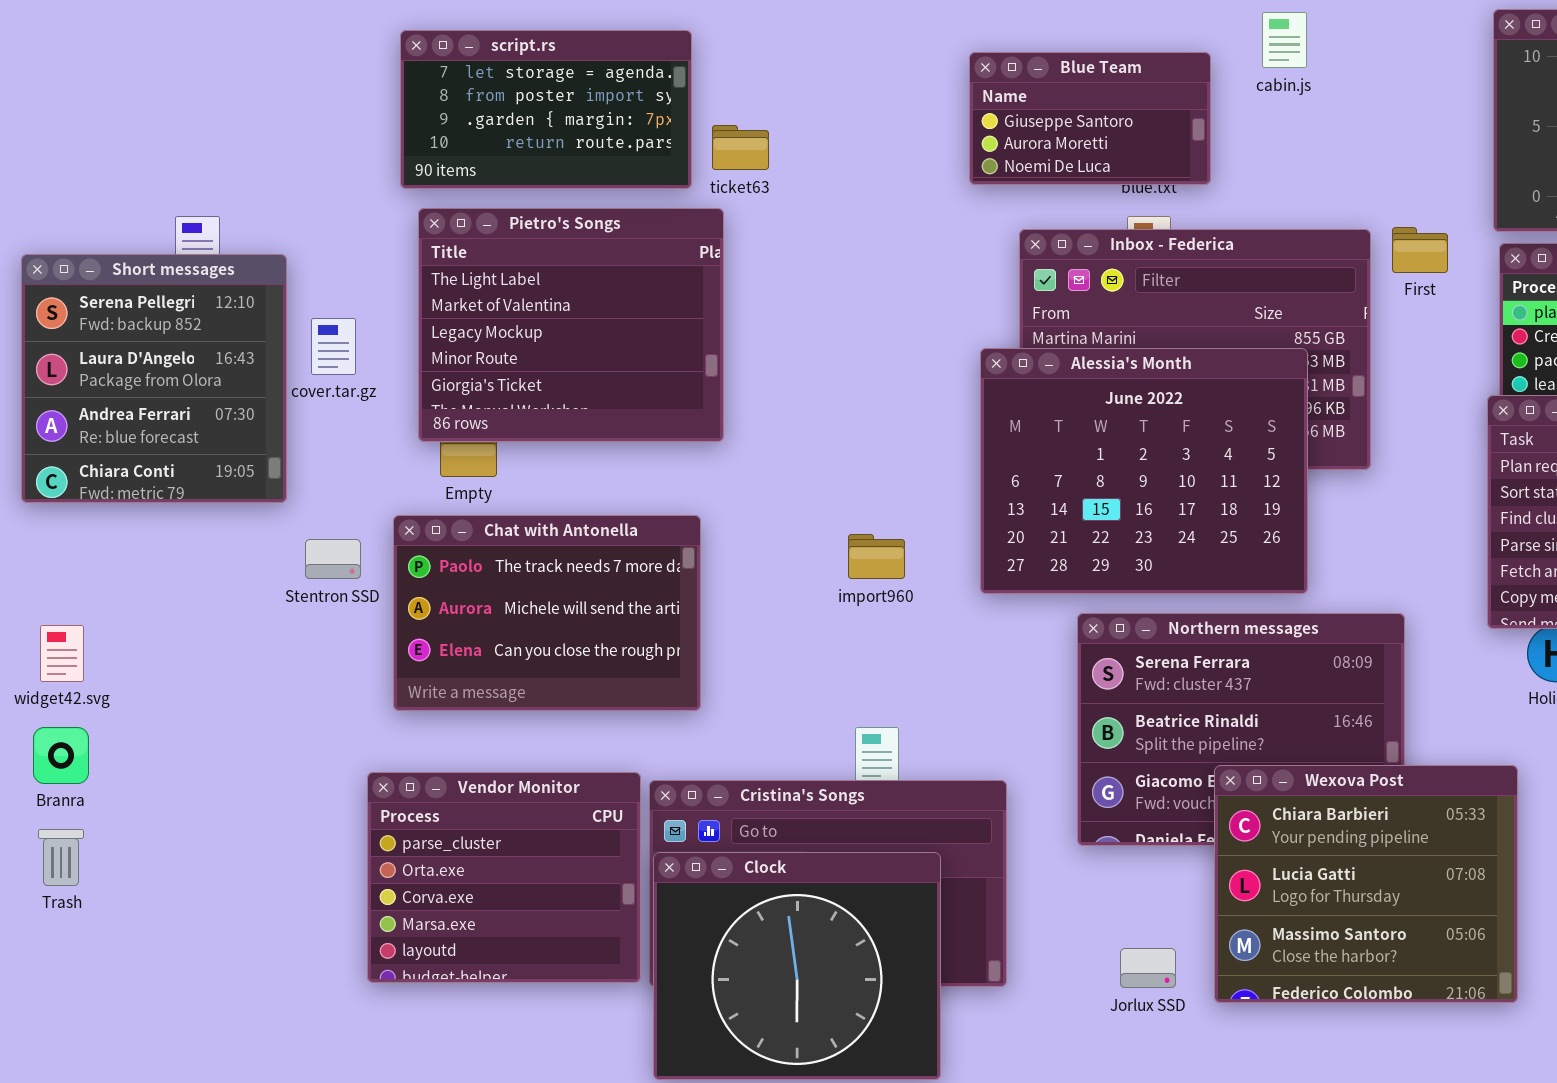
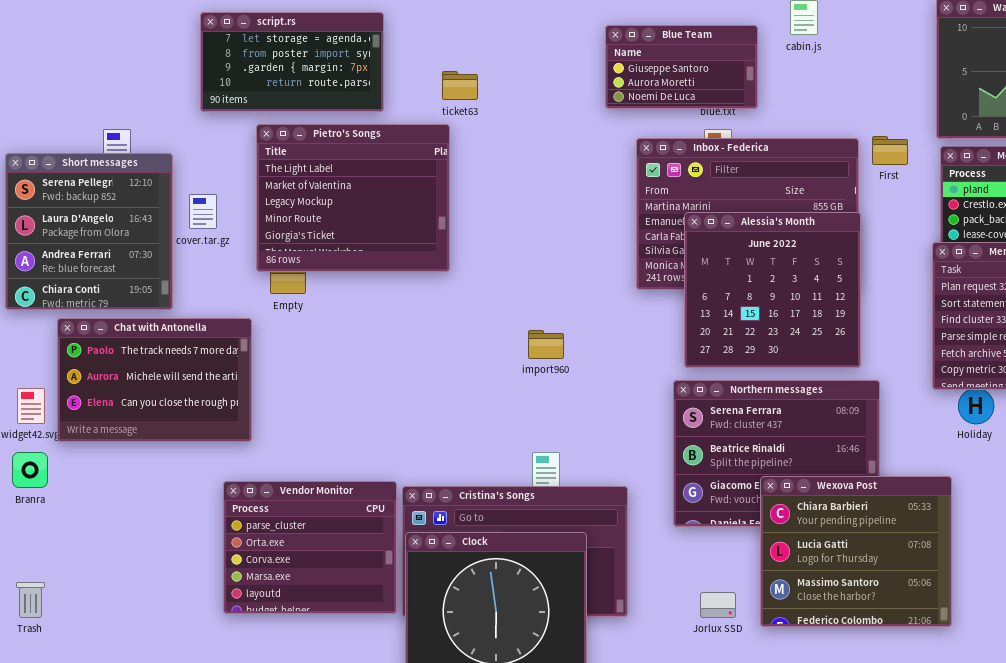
script.rs: [400,30,692,189] -> [200,12,384,112], moved
Alessia's Month: [980,348,1308,594] -> [684,212,861,368], moved, resized
Chat with Antonella: [393,515,701,711] -> [57,318,252,442], moved
Trash: [38,829,84,886] -> [16,582,45,618], moved

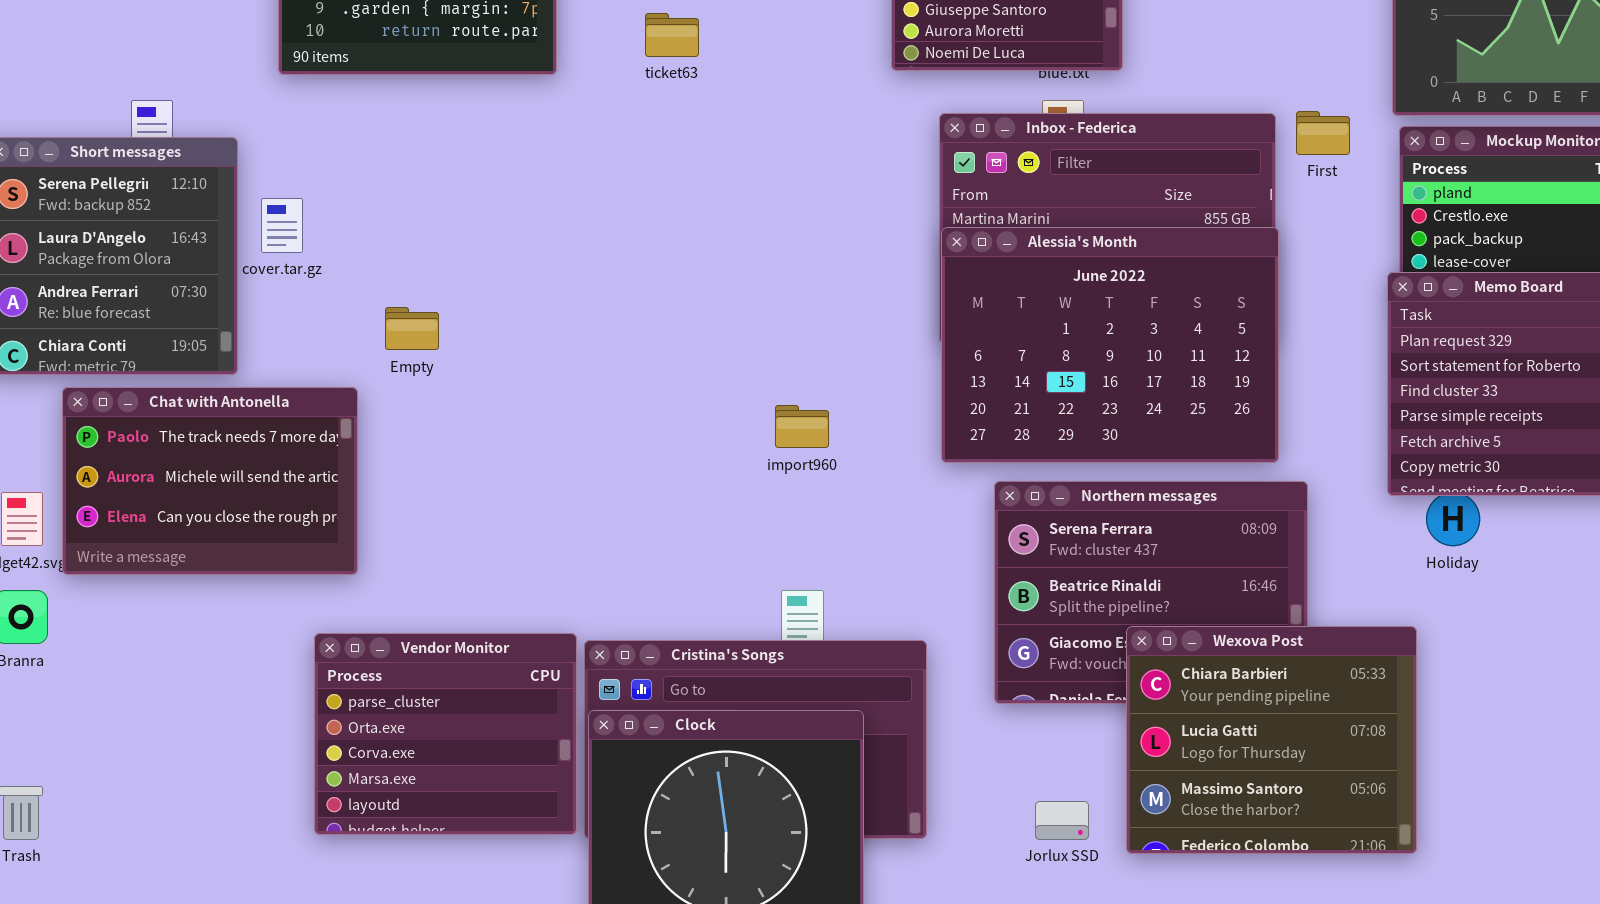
Pietro's Songs: [256,124,450,272] -> none, closed
Alessia's Month: [684,212,861,368] -> [941,227,1279,463], resized

